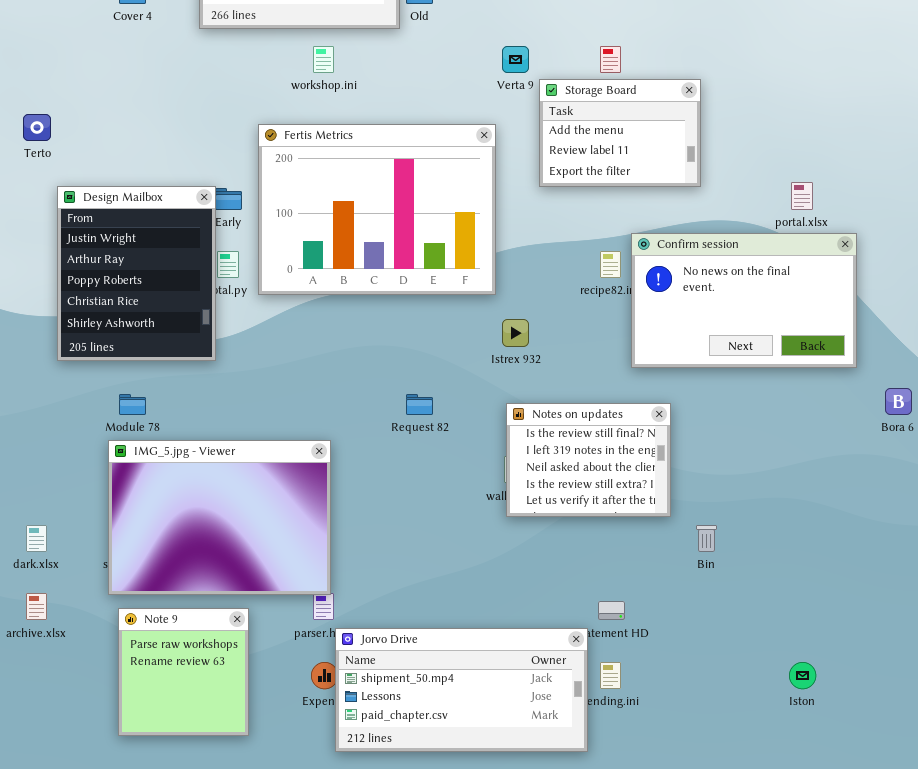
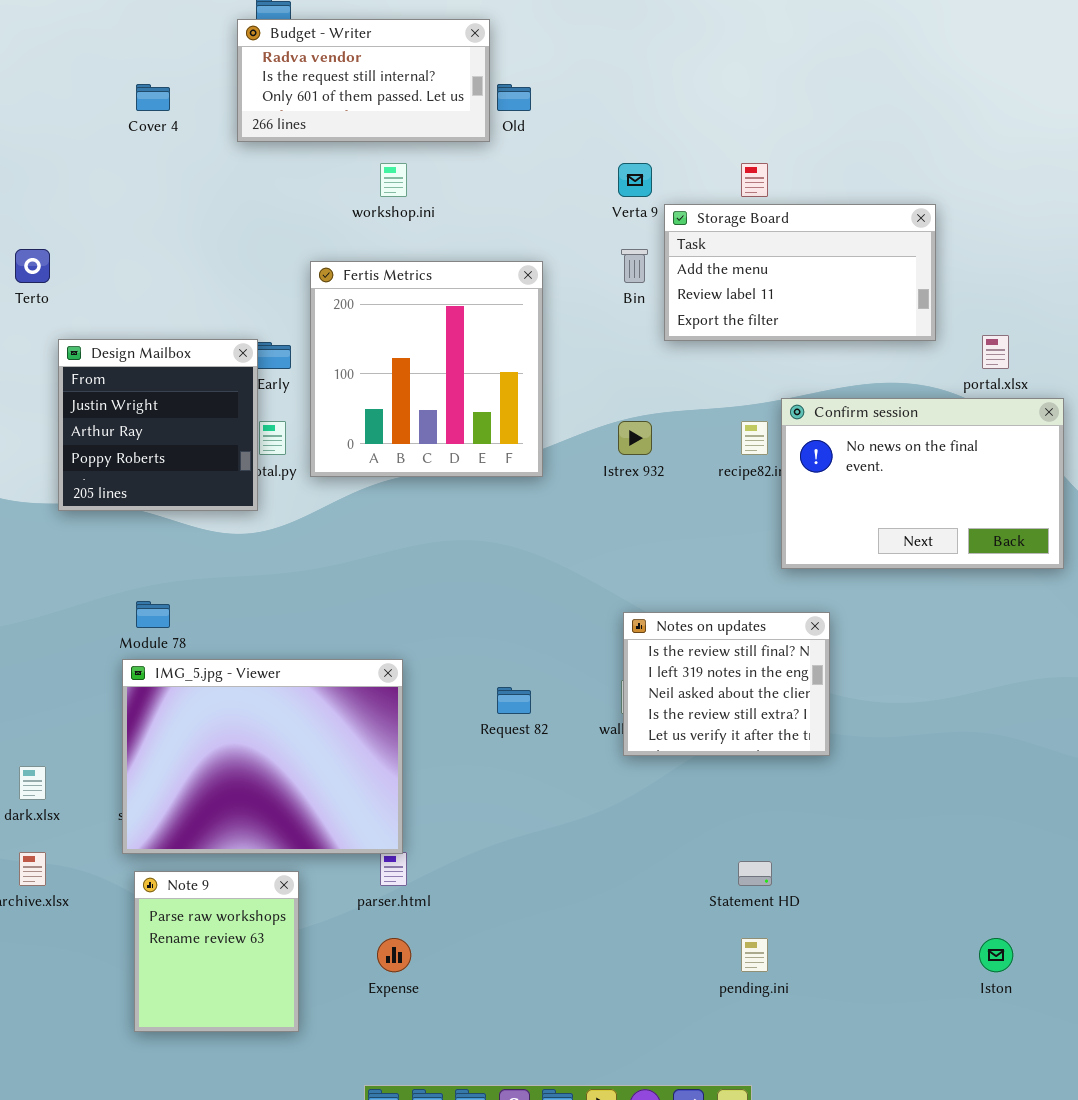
Storage Board: [539,79,701,187] -> [664,204,936,341], resized
Fertis Metrics: [258,124,496,295] -> [310,261,543,477], resized
Design Mailbox: [57,186,216,361] -> [58,339,258,511], resized
Istrex 932: [502,319,529,347] -> [618,421,652,455], moved
Request 82: [406,394,433,415] -> [497,687,531,714], moved
Bin: [696,525,717,552] -> [621,249,648,283], moved
Jorvo Drive: [335,628,588,752] -> none, closed

